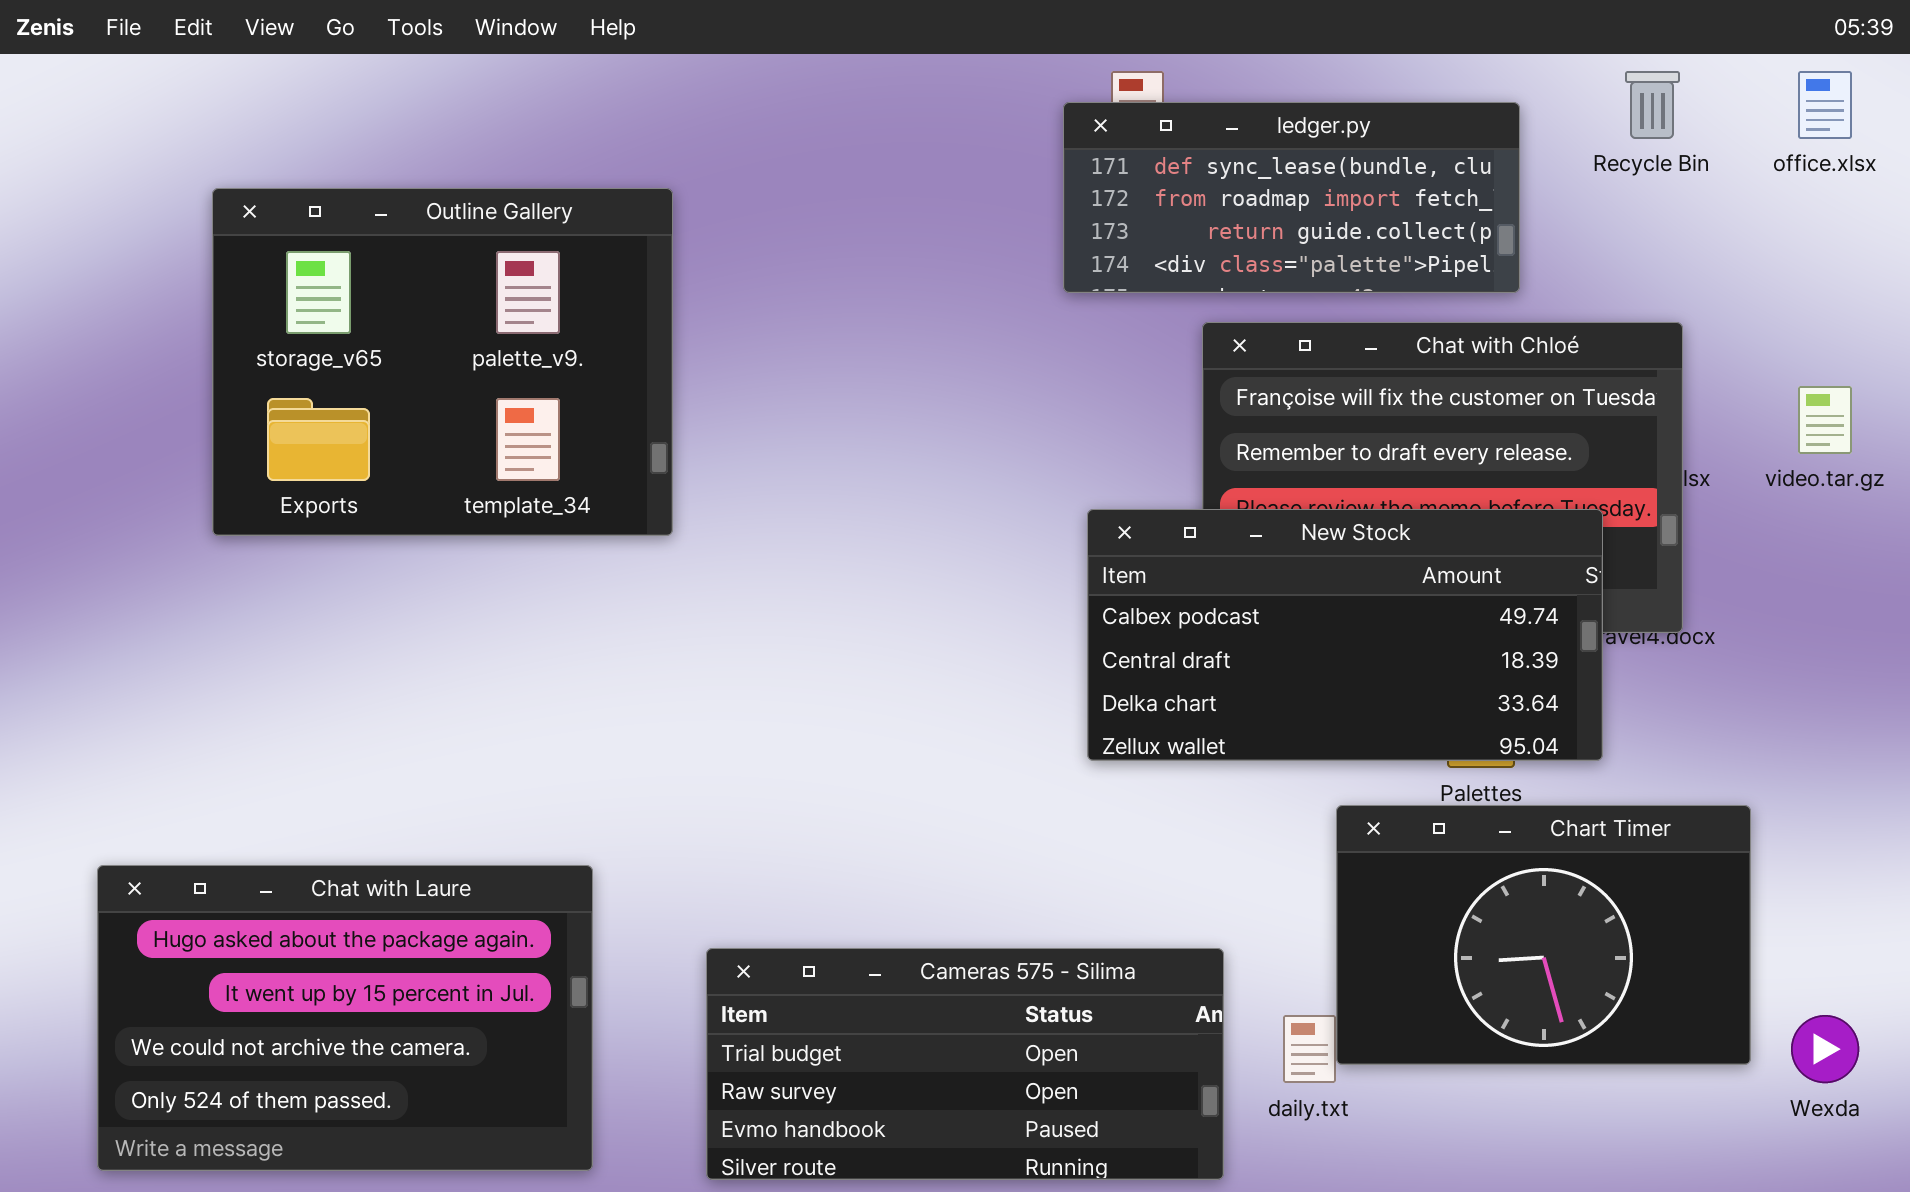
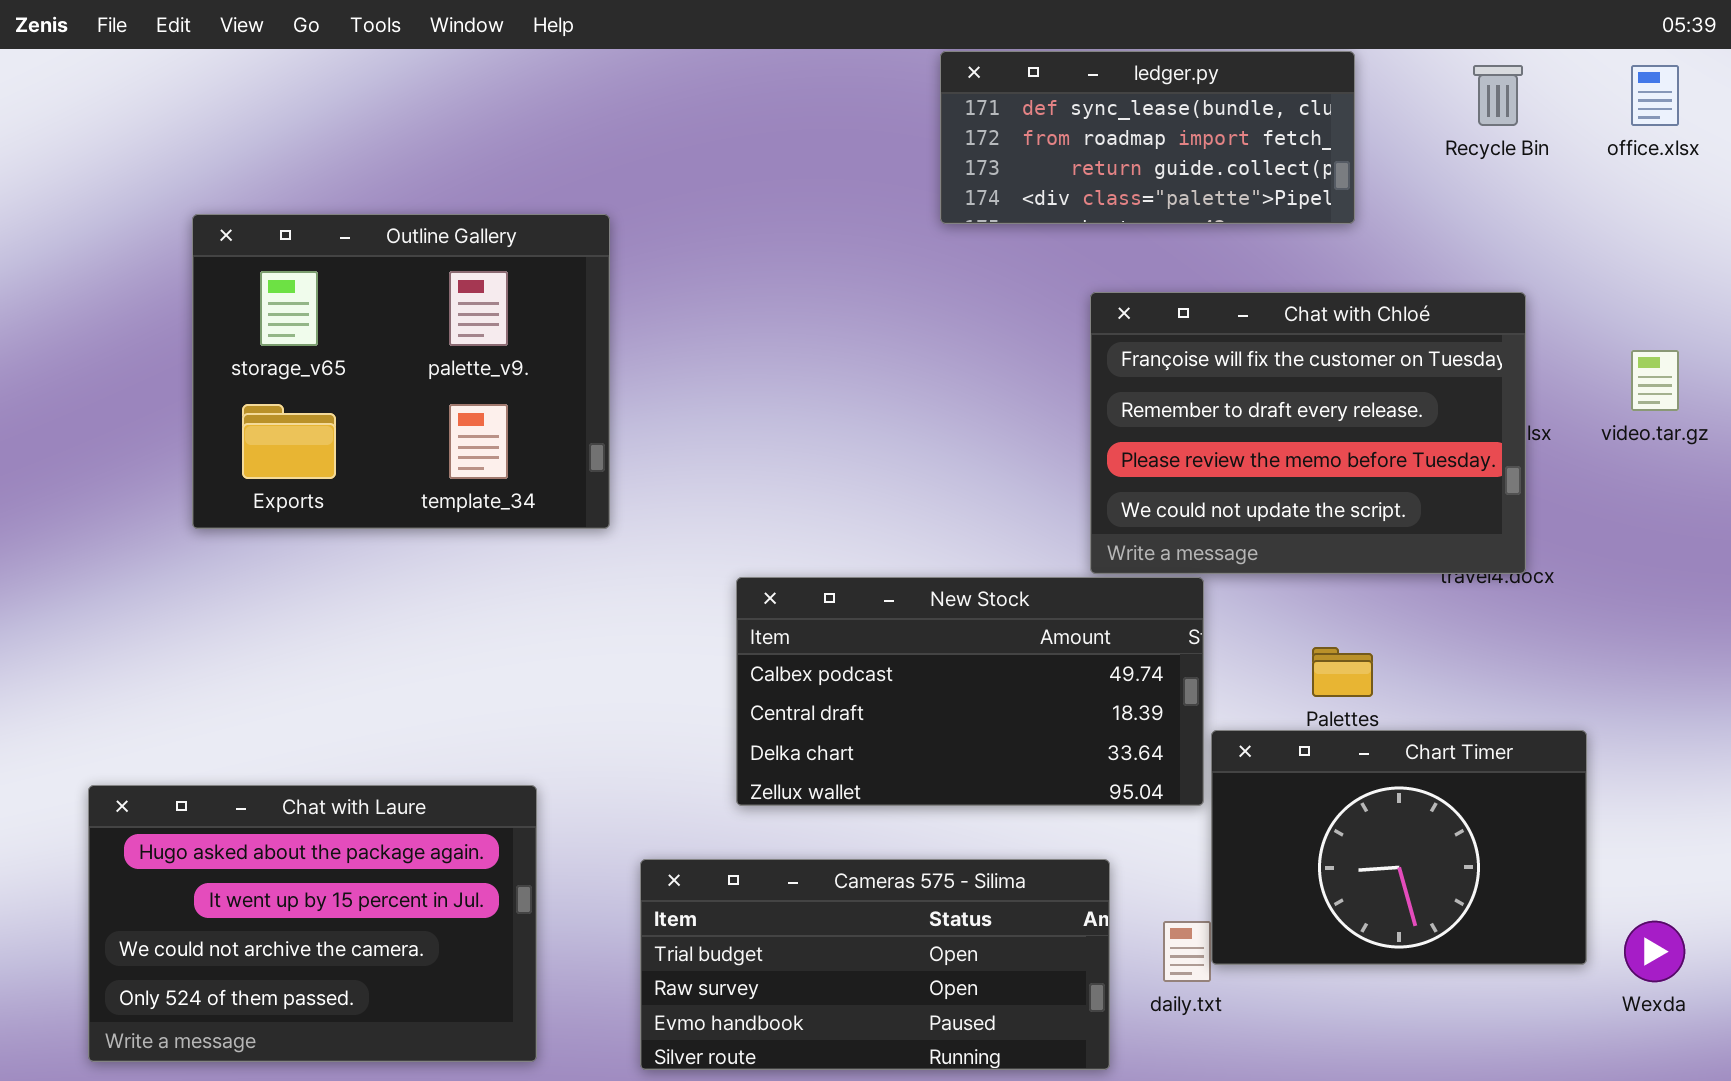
ledger.py: [1063,102,1520,293] -> [940,51,1355,224], moved
Outline Gallery: [212,188,673,536] -> [192,214,610,529], moved
New Stock: [1087,509,1603,761] -> [736,577,1204,806], moved

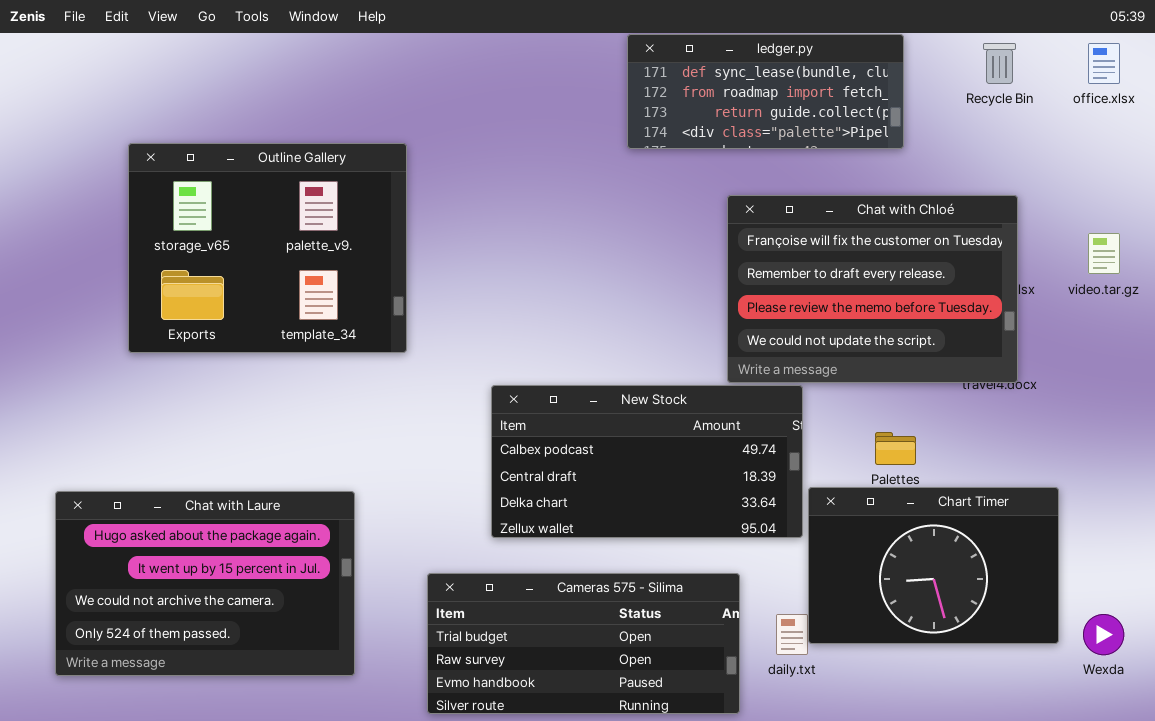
Chat with Laure: [88,785,537,1062] -> [55,491,355,676], moved

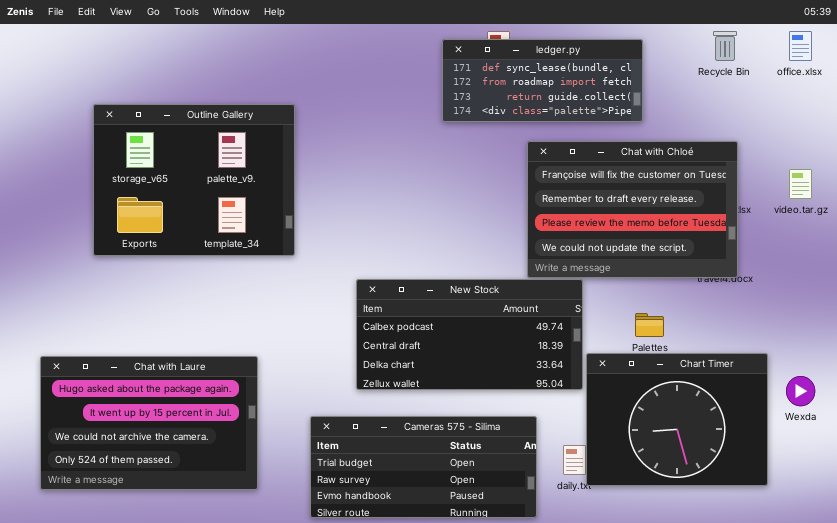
ledger.py: [627,34,904,149] -> [442,39,643,122], moved
Chart Timer: [808,487,1059,644] -> [586,353,768,486], resized
Wexda: [1083,614,1124,655] -> [786,376,815,406], moved

